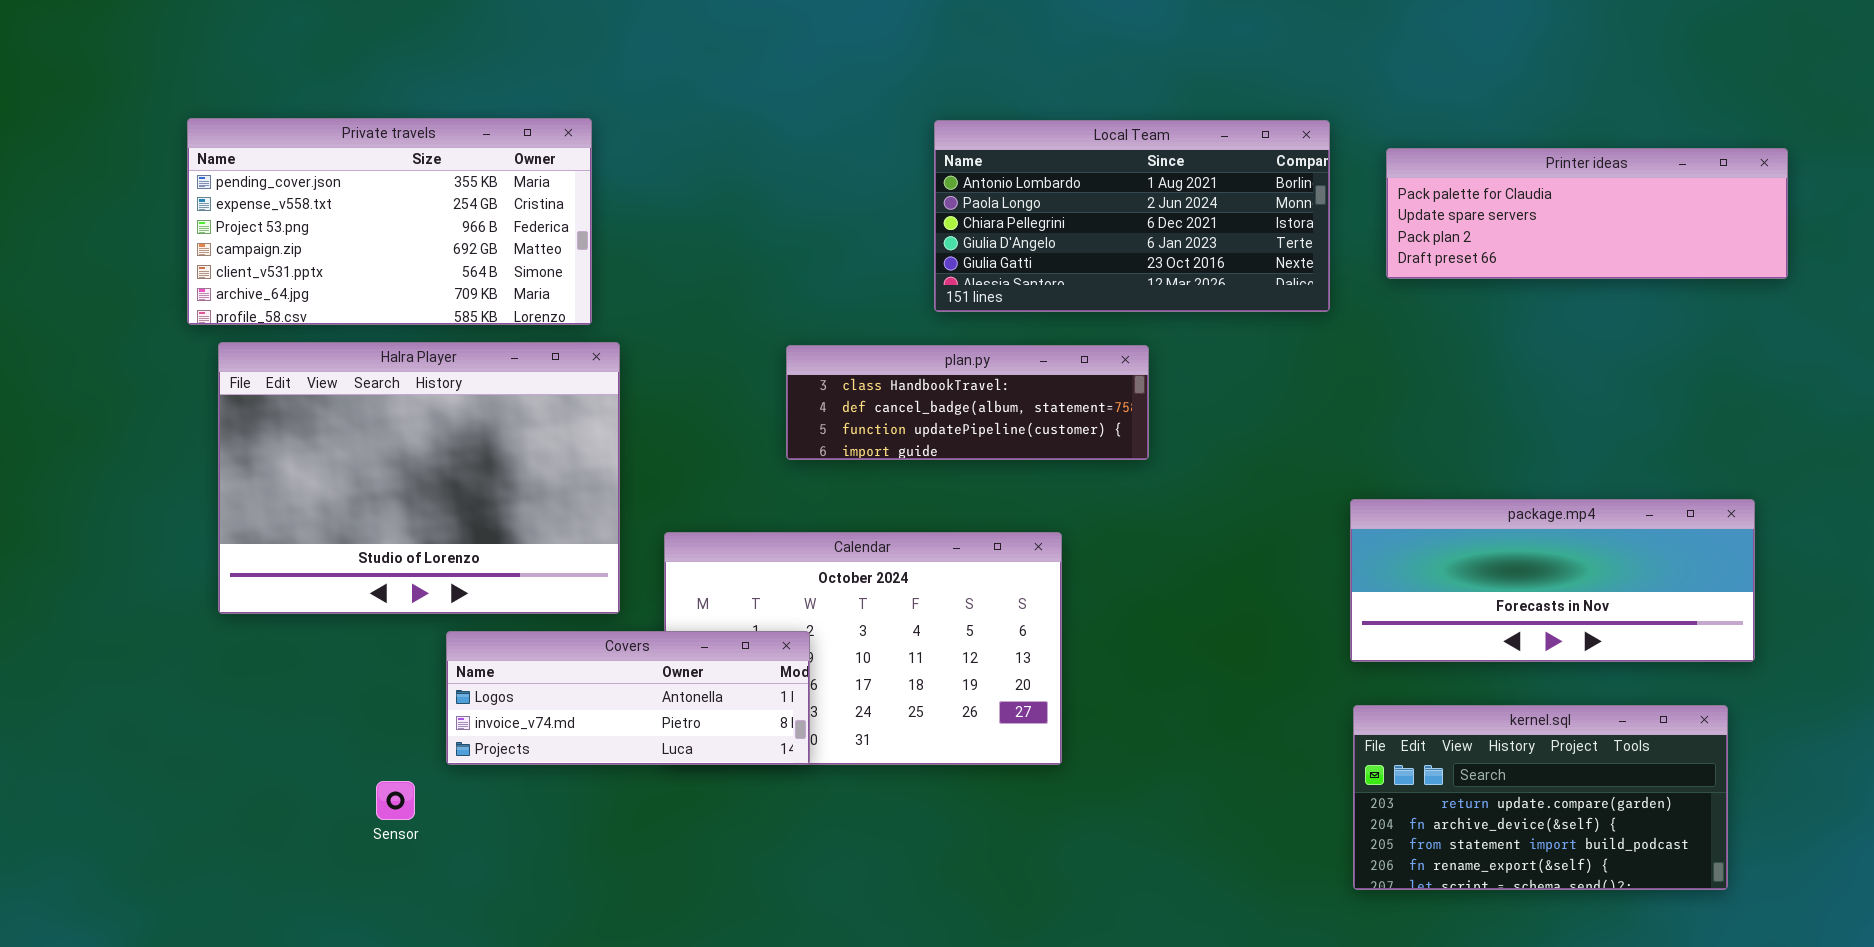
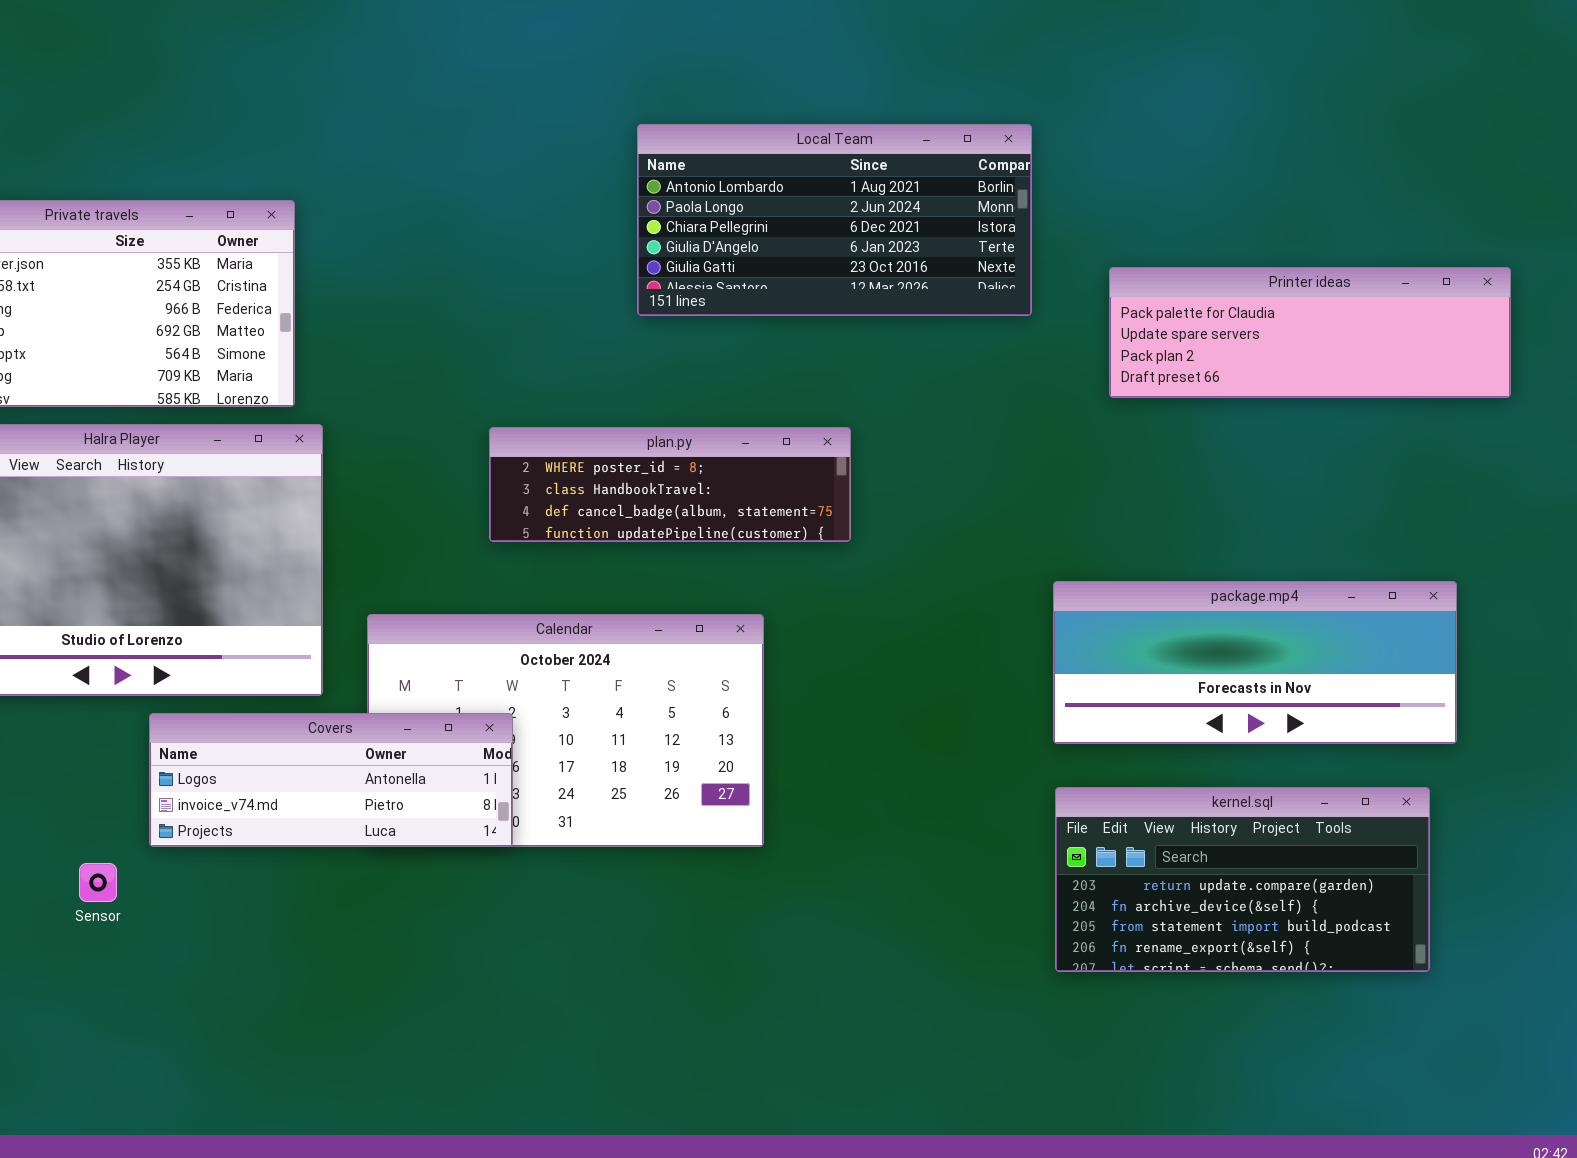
Local Team: [934,120,1330,312] -> [637,124,1032,316], moved
Printer ideas: [1386,148,1788,279] -> [1109,267,1511,398], moved
plan.py: [786,345,1149,460] -> [489,427,851,542], scrolled up 1 row

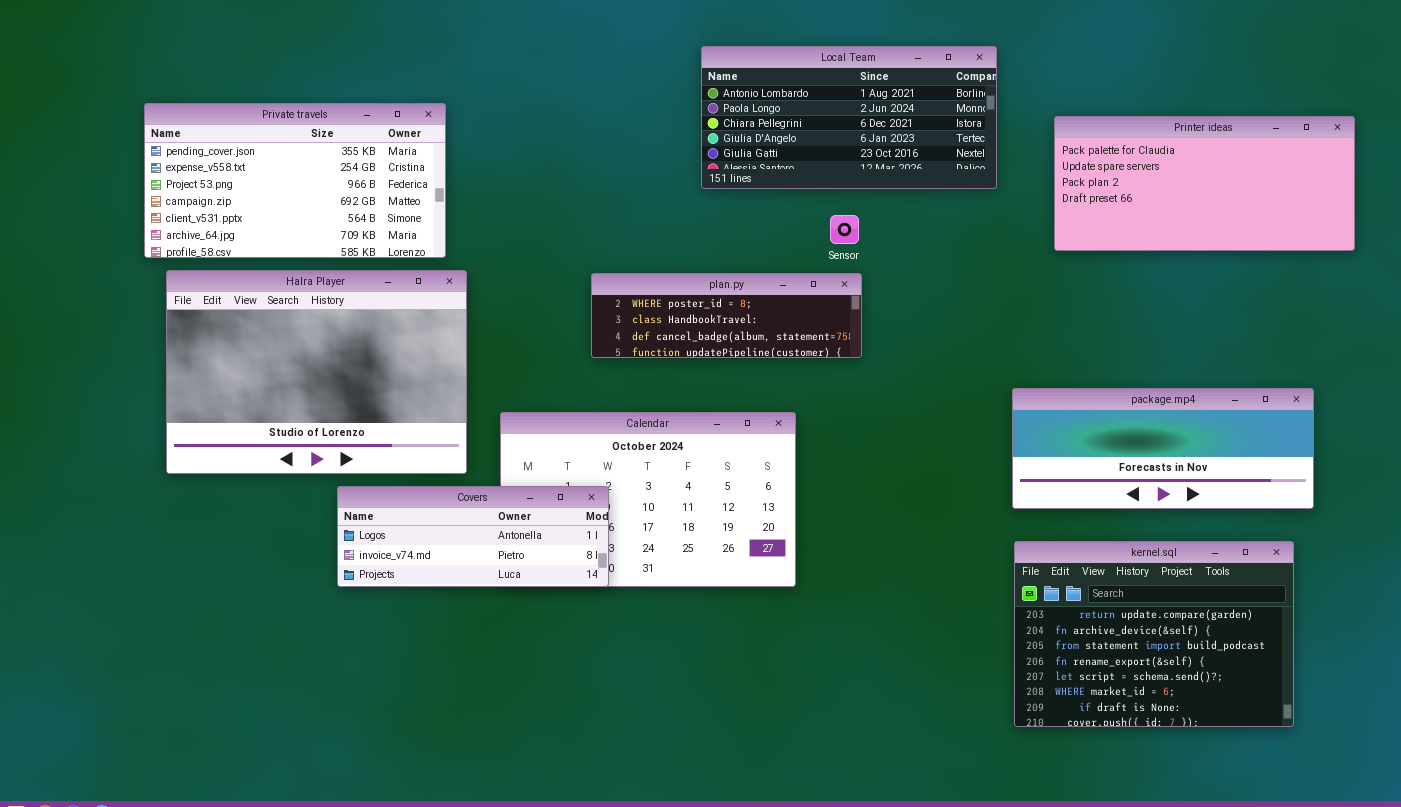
Printer ideas: [1109,267,1511,398] -> [1054,116,1355,251], resized
kernel.sql: [1055,787,1430,972] -> [1014,541,1294,727], resized
Sensor: [79,863,117,902] -> [830,215,859,244], moved

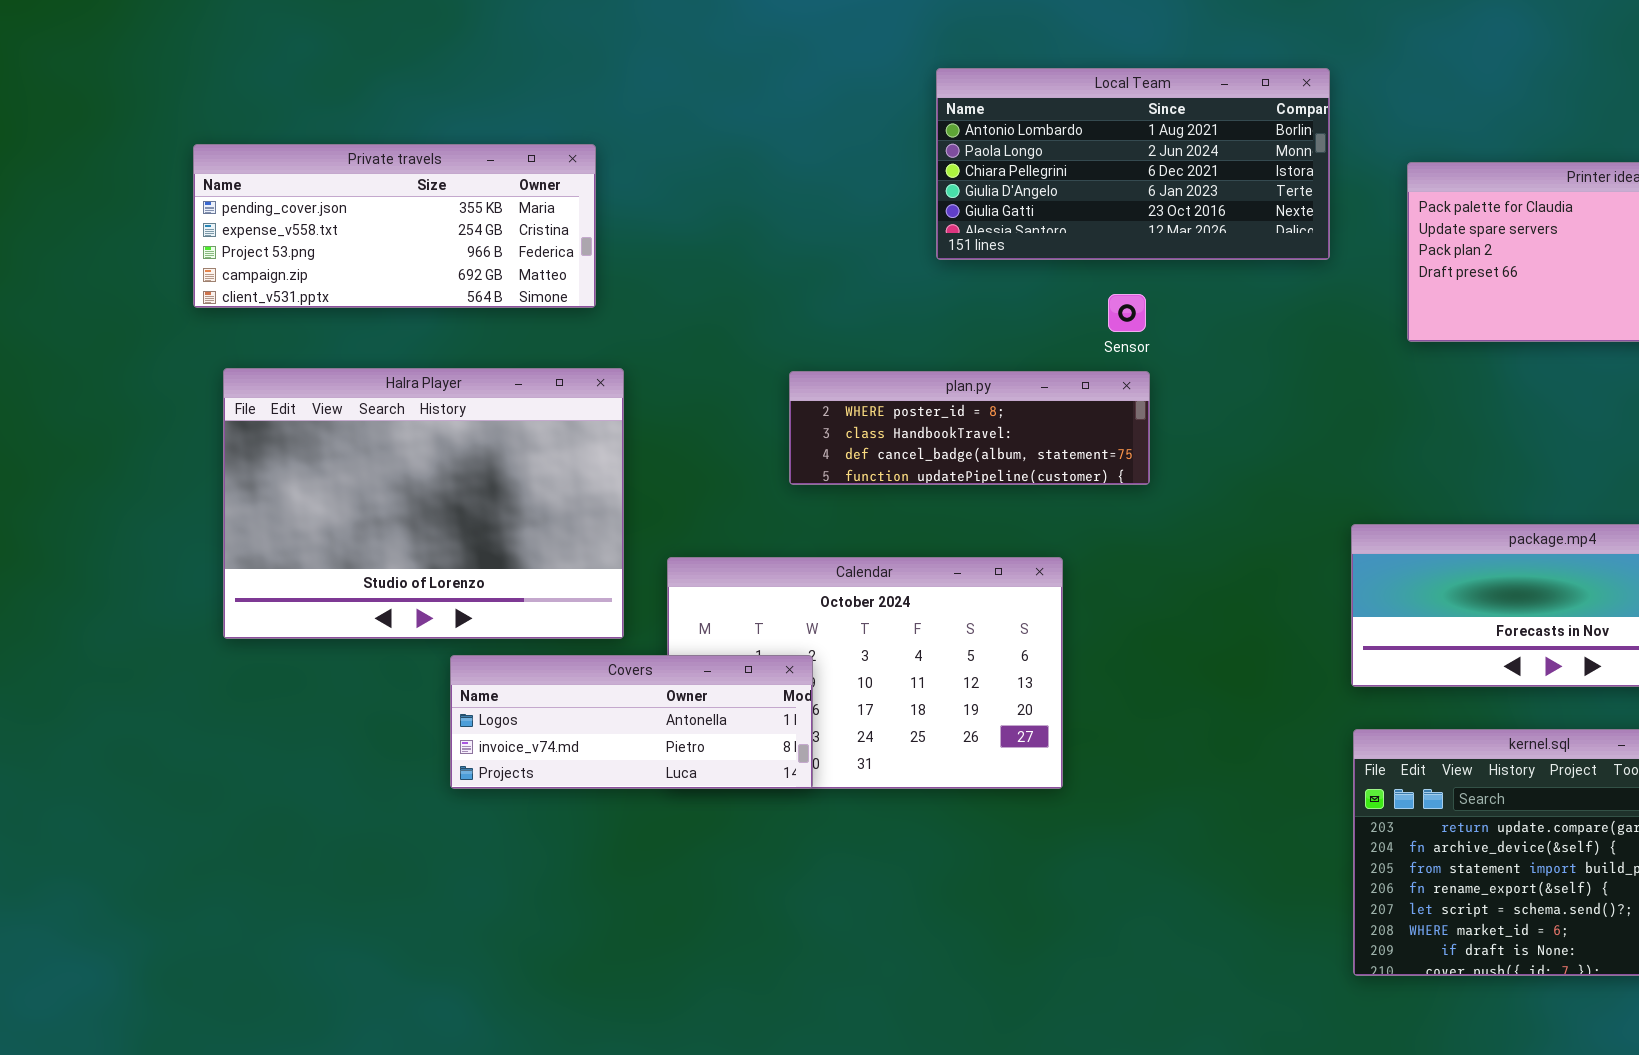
Private travels: [144,103,446,258] -> [193,144,596,308], resized

